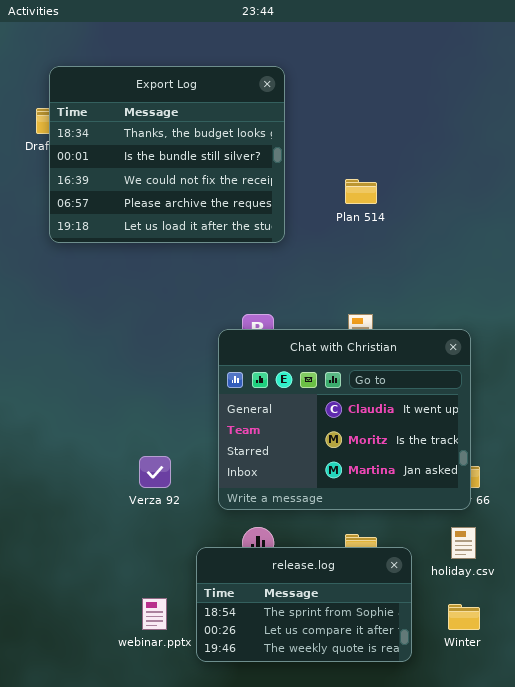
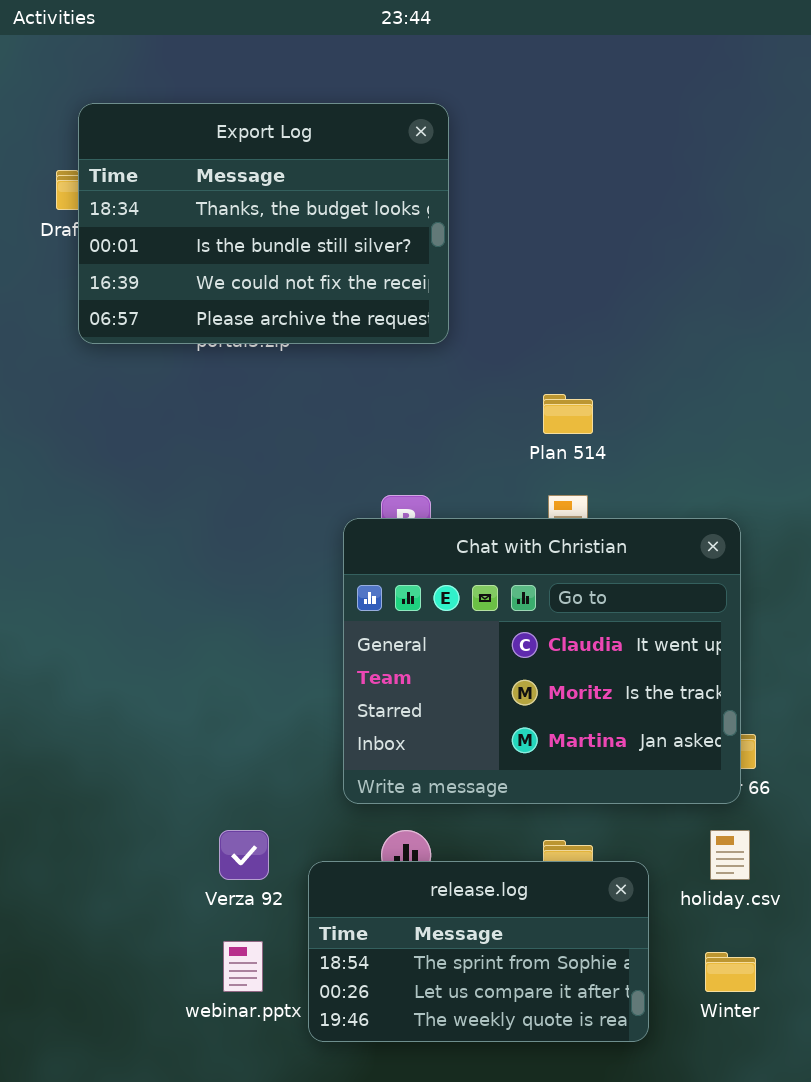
Export Log: [49,66,285,243] -> [78,103,449,344], resized
Plan 514: [345,179,377,204] -> [543,394,593,434], moved
Verza 92: [139,456,171,488] -> [219,830,269,880], moved

